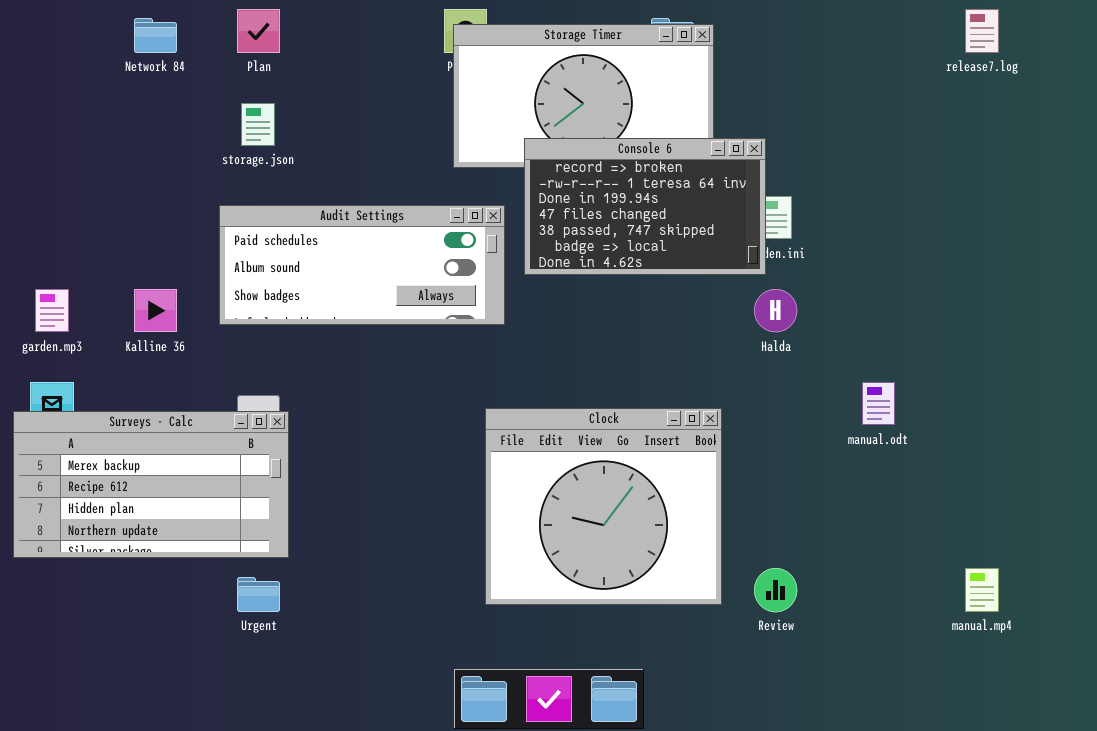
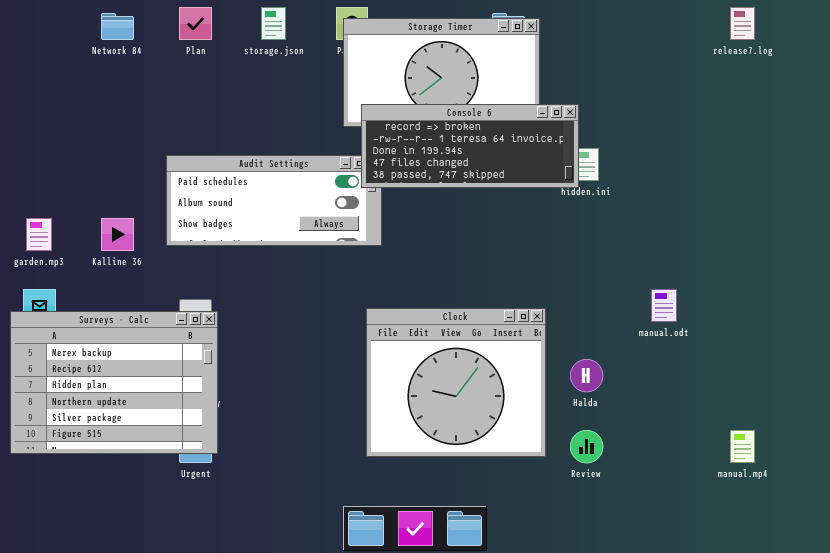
storage.json: [241,103,275,146] -> [261,7,286,40], moved
Console 6: [524,138,766,275] -> [361,104,579,188], resized
Halda: [754,289,797,332] -> [570,359,603,392], moved
Surveys - Calc: [13,411,289,558] -> [10,311,218,454], resized

